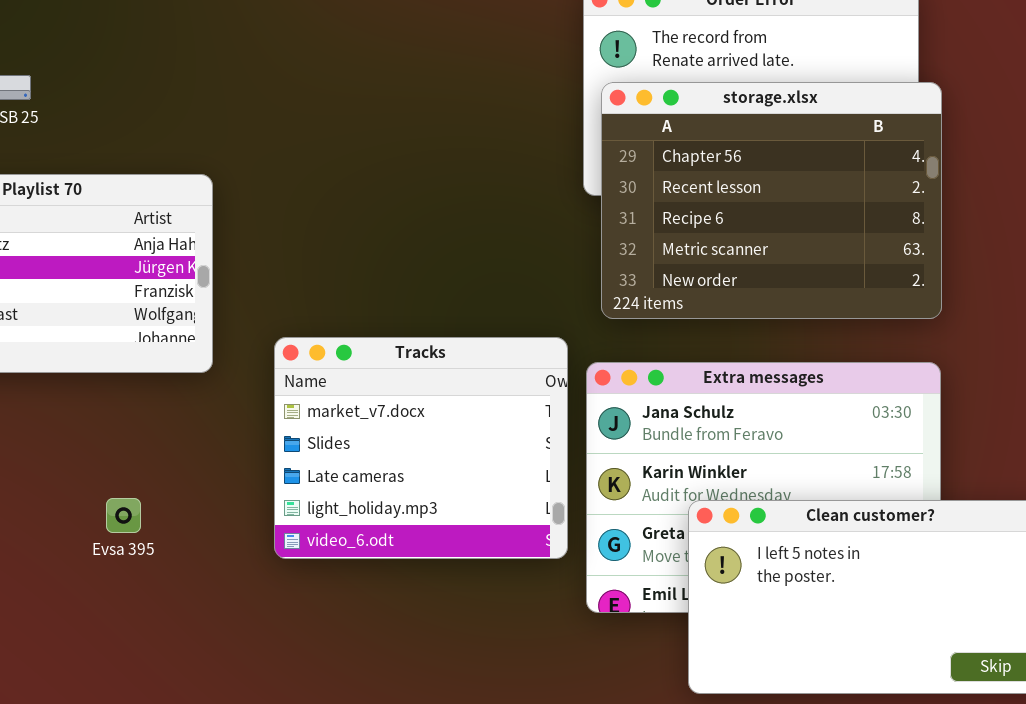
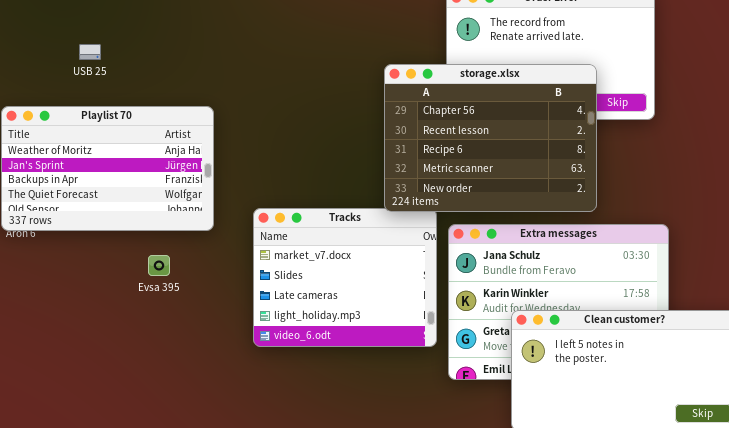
storage.xlsx: [601,82,942,319] -> [384,64,597,212], moved
Evsa 395: [106,498,141,533] -> [148,255,170,276], moved

